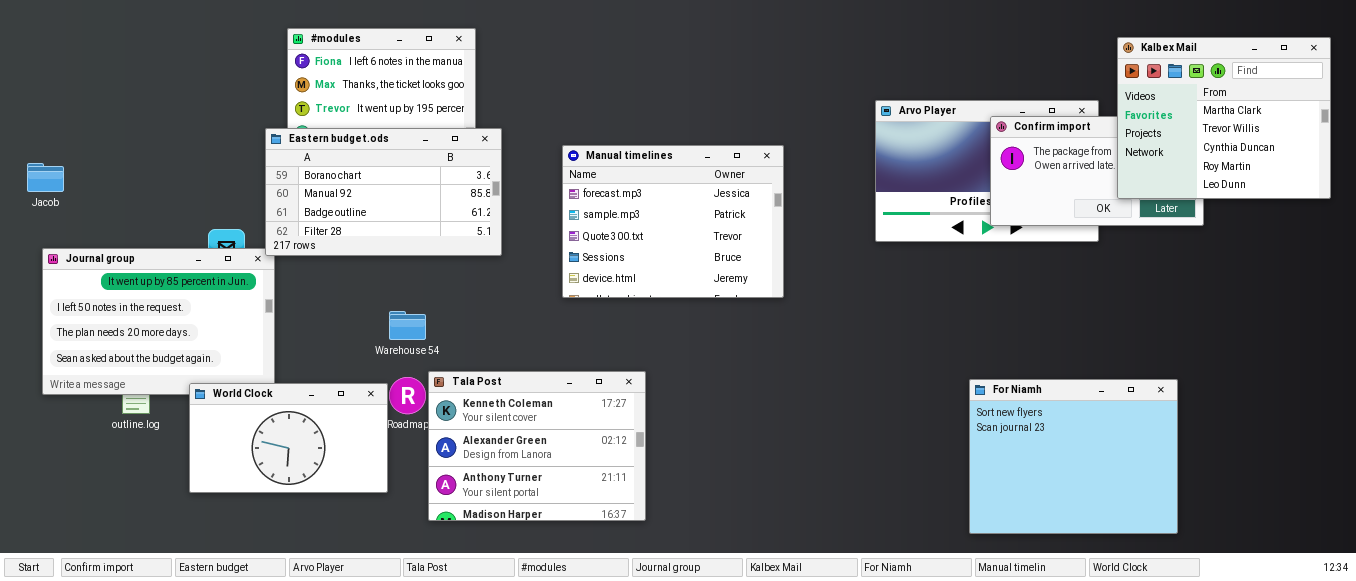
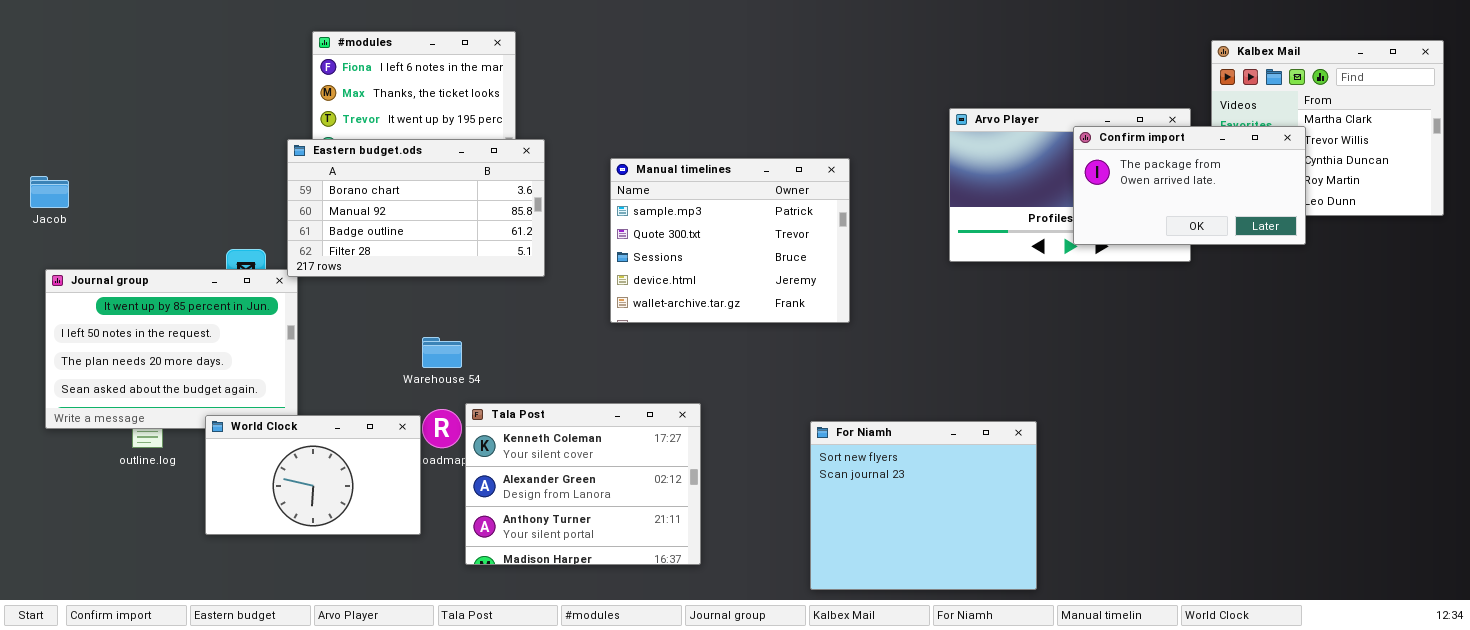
Confirm import: [990,116,1204,226] -> [1073,126,1306,245], raised
Manual timelines: [562,145,784,298] -> [610,158,850,323], scrolled down 1 row
For Niamh: [969,379,1178,534] -> [810,421,1037,590], moved

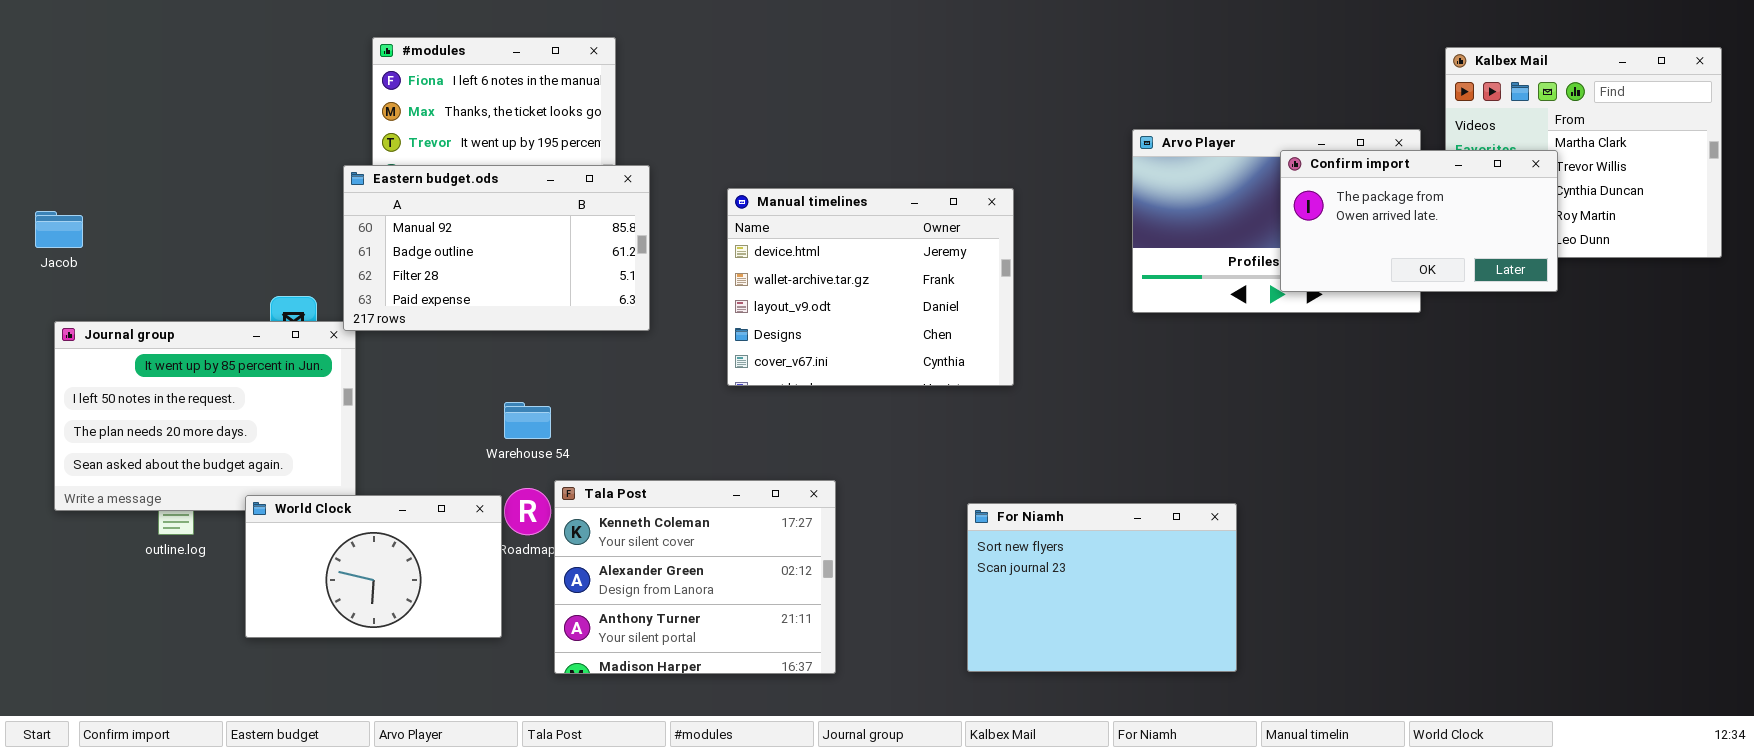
Eastern budget.ods: [287,139,545,277] -> [343,165,650,331], scrolled down 1 row
Manual timelines: [610,158,850,323] -> [727,188,1014,386], scrolled down 3 rows
For Niamh: [810,421,1037,590] -> [967,503,1237,672], resized

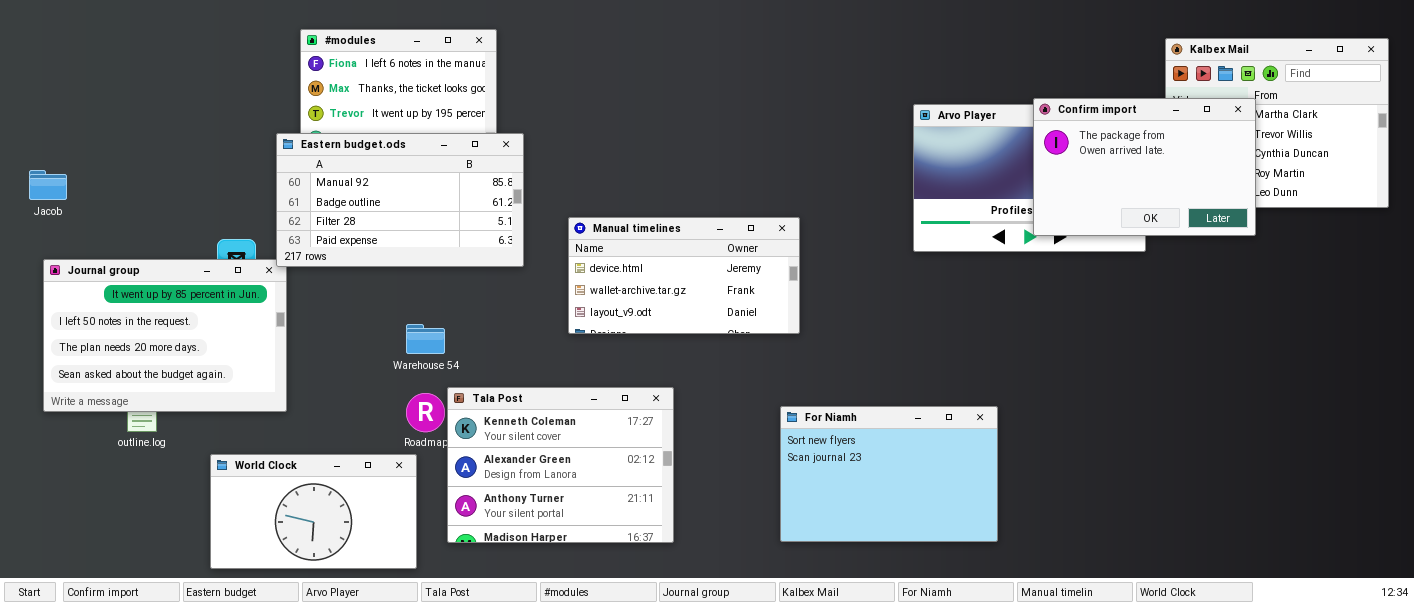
Confirm import: [1280,150,1558,292] -> [1033,98,1256,236], resized
Manual timelines: [727,188,1014,386] -> [568,217,800,334], moved, resized
World Clock: [245,495,502,638] -> [210,454,417,569], moved

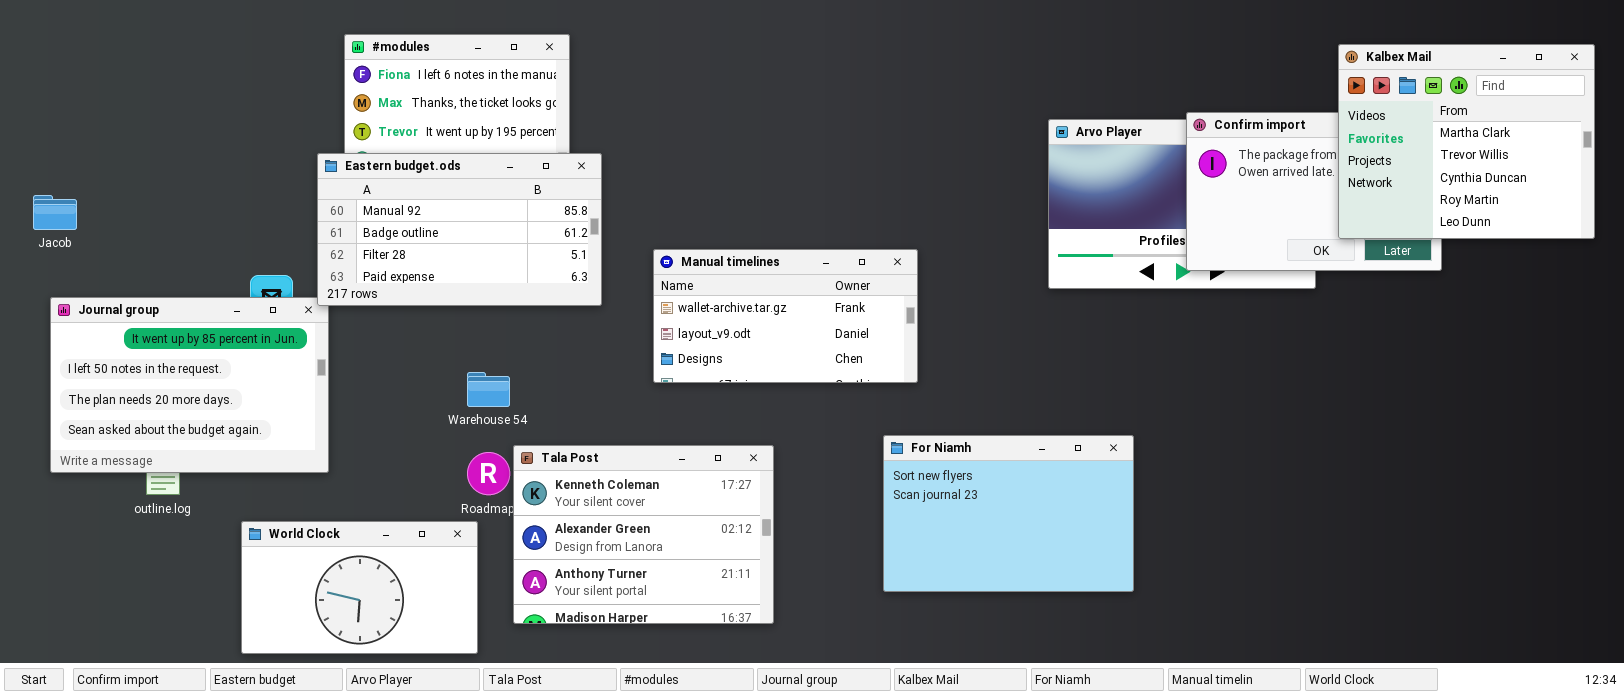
Kalbex Mail: [1165,38,1389,208] -> [1338,44,1595,239], raised
Manual timelines: [568,217,800,334] -> [653,249,918,383], scrolled down 1 row
For Niamh: [780,406,998,542] -> [883,435,1134,592], moved

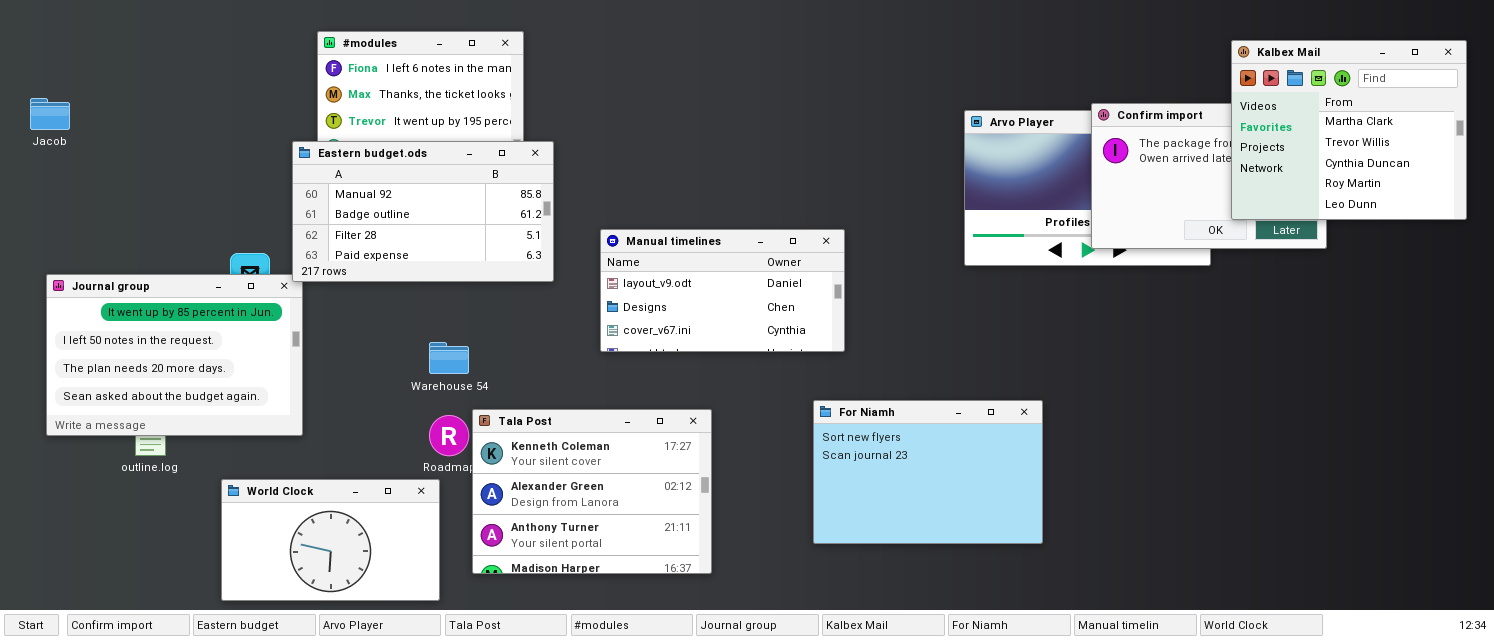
Jacob: [33,195,77,230] -> [30,98,70,130], moved
Manual timelines: [653,249,918,383] -> [600,229,845,352], scrolled down 1 row

